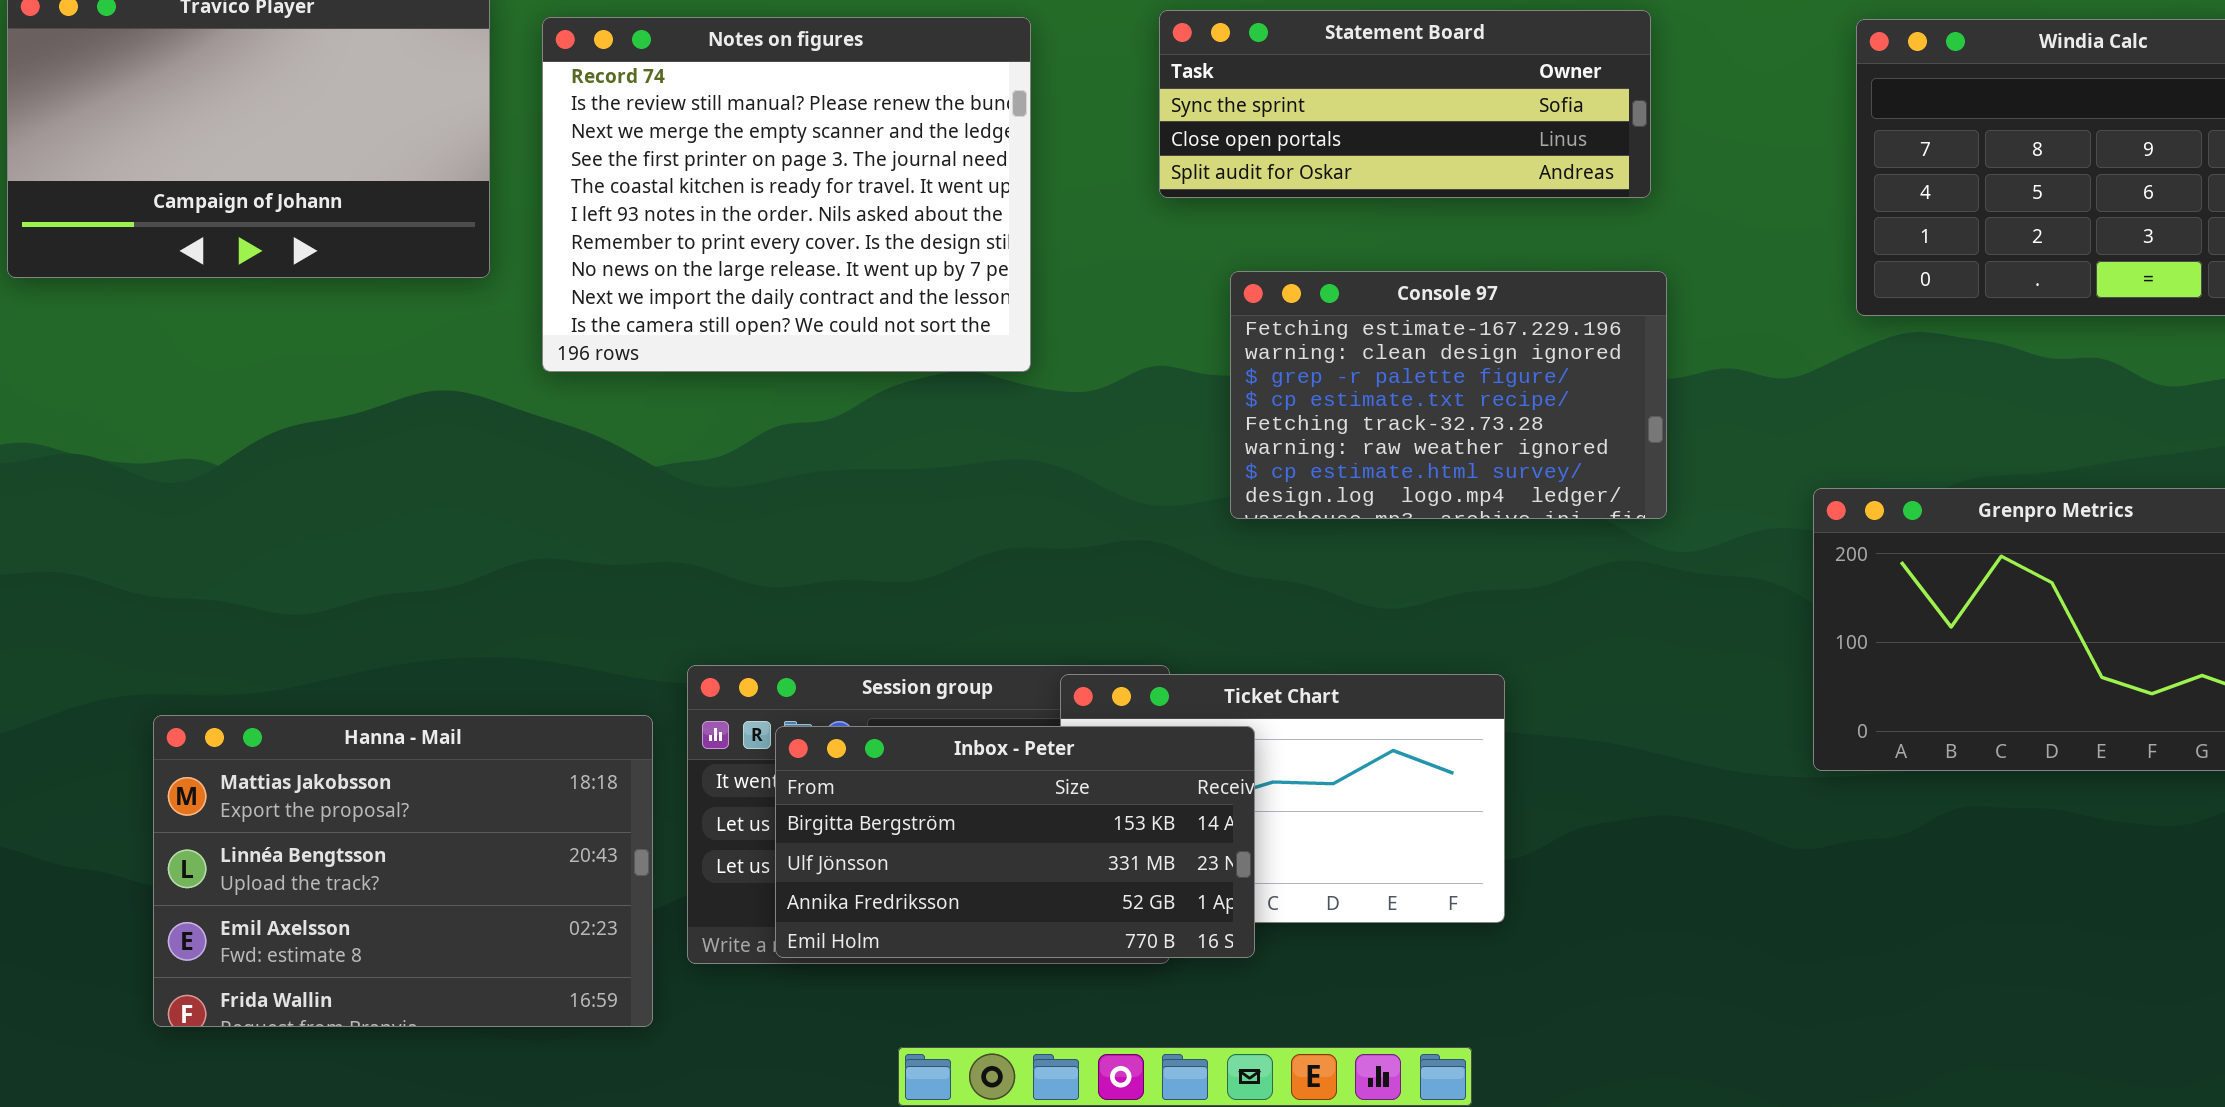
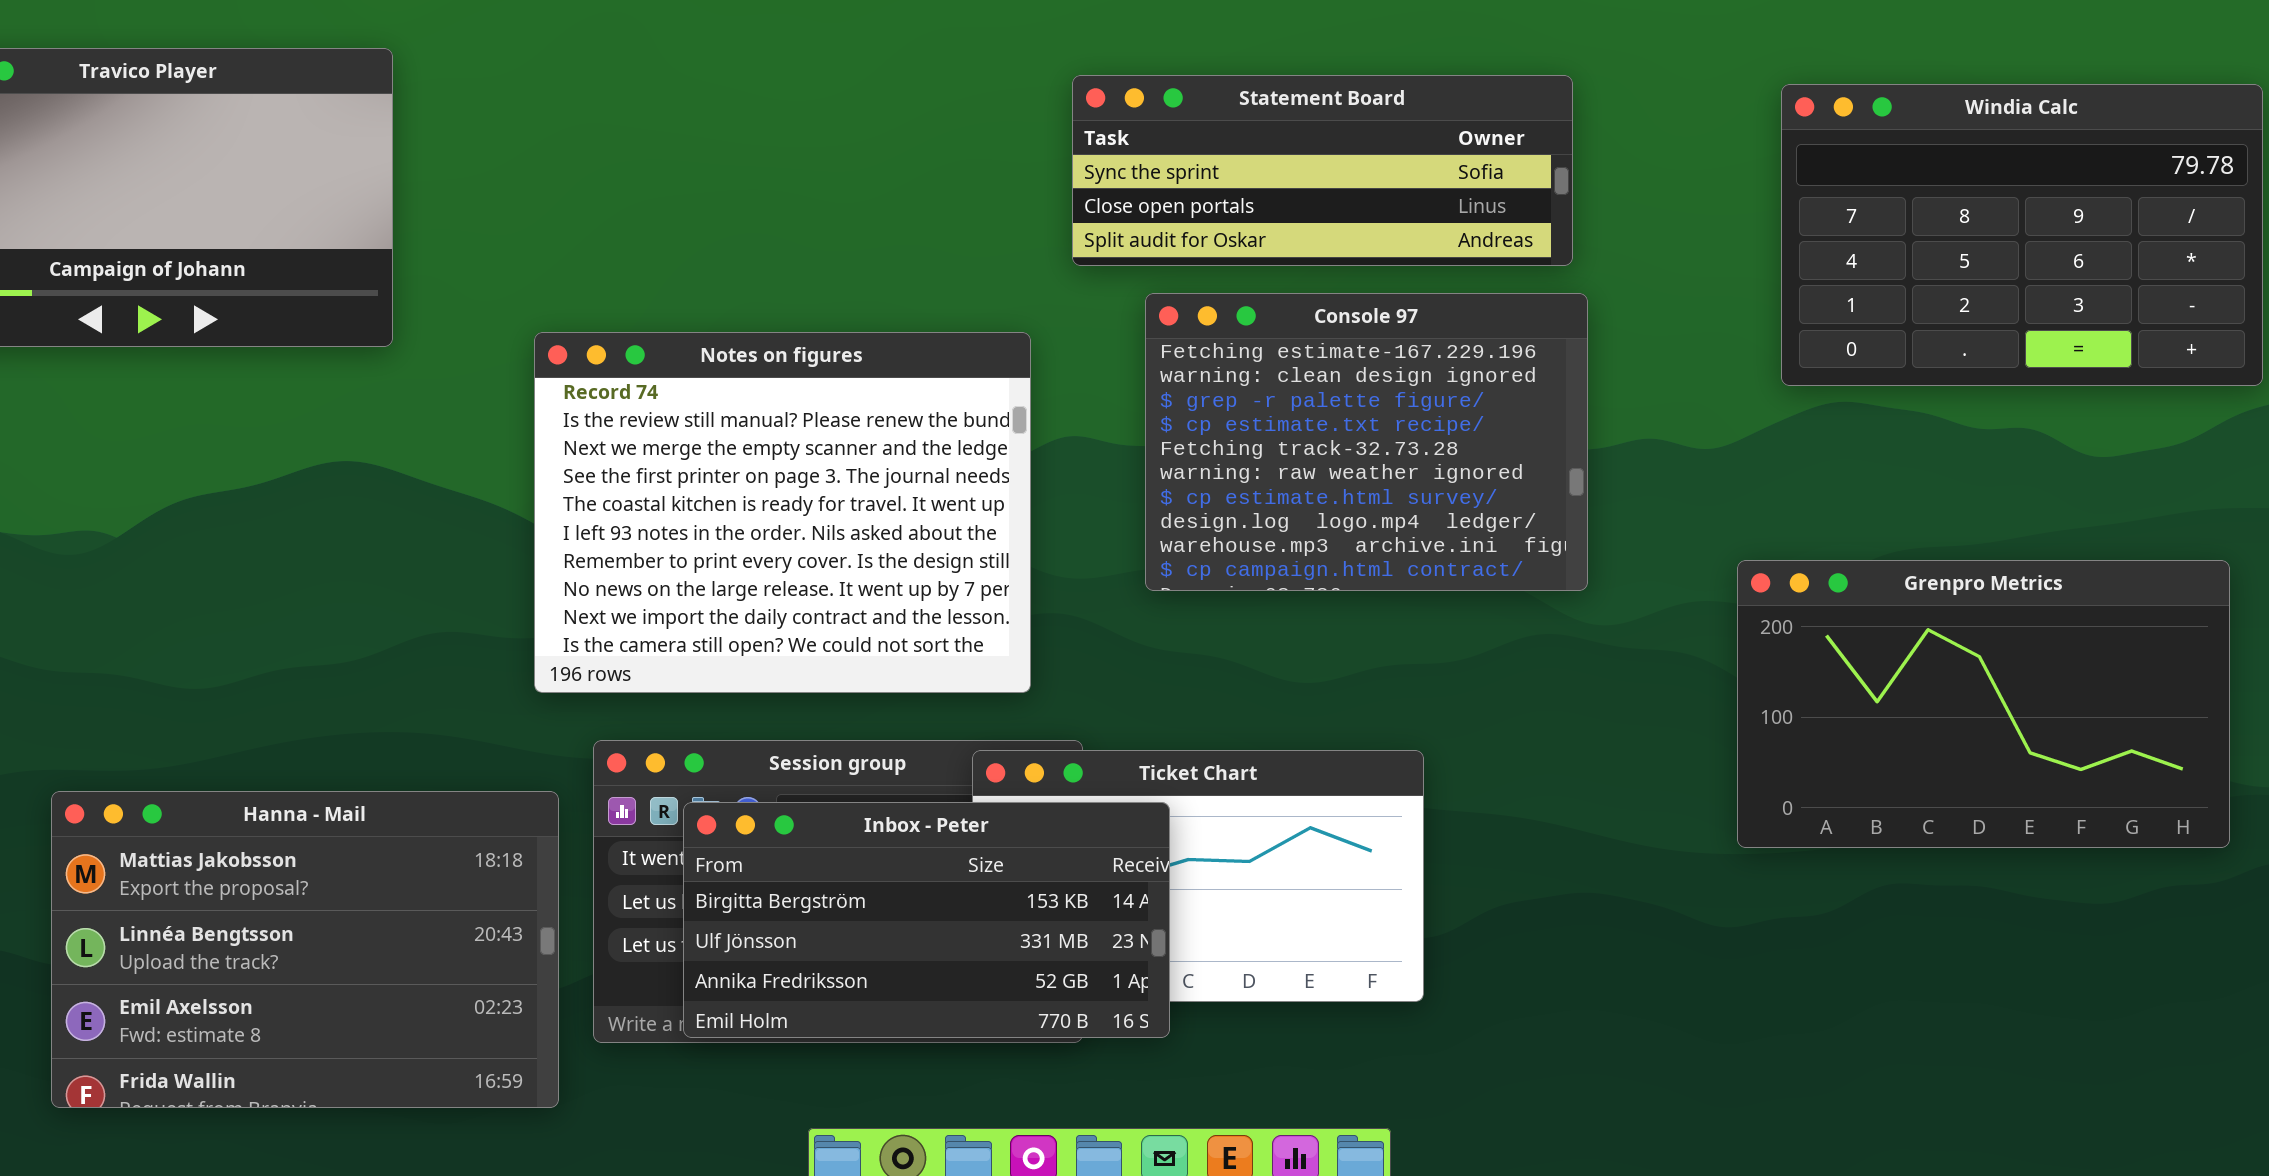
Notes on figures: [542,17,1031,372] -> [534,332,1031,693], moved
Console 97: [1230,271,1667,519] -> [1145,293,1588,591], resized

